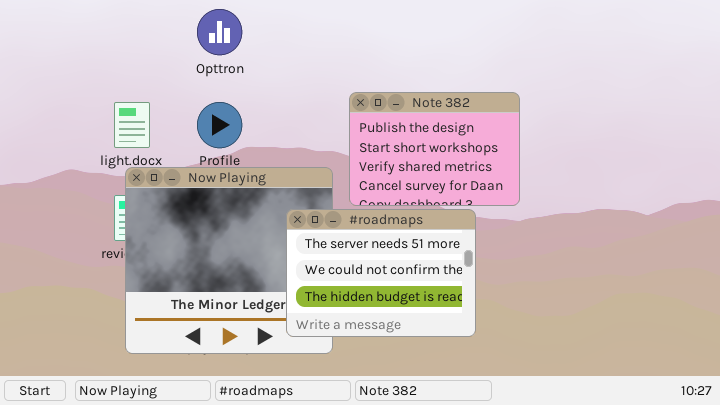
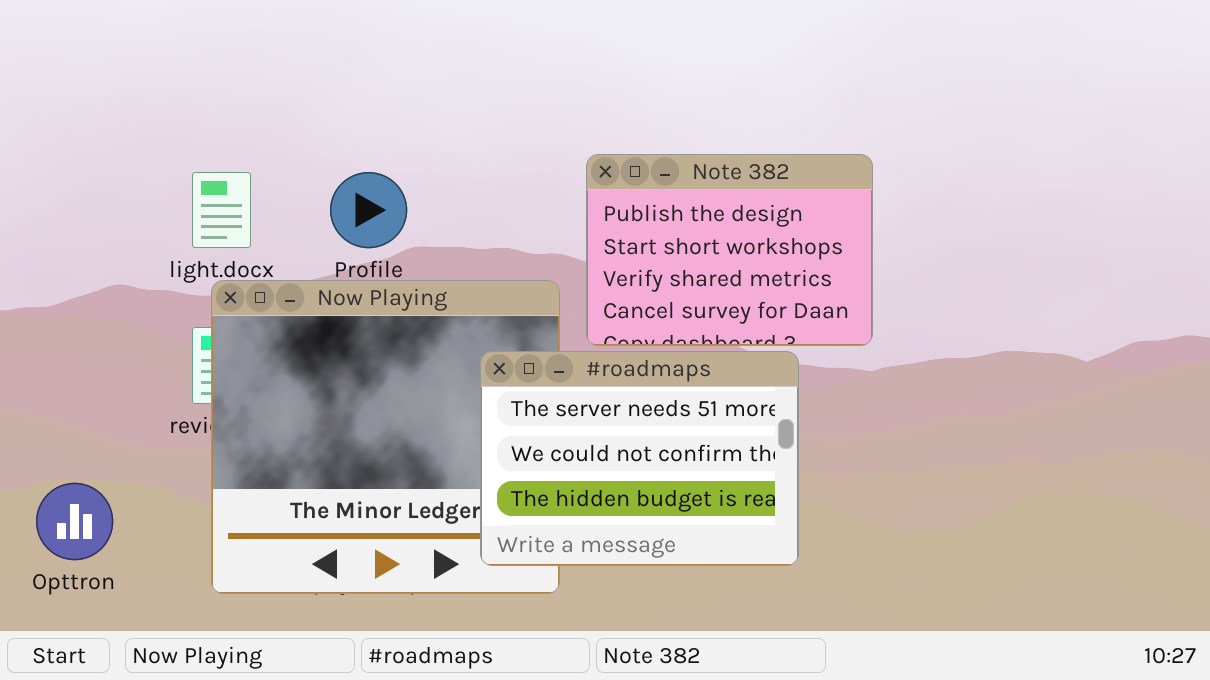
Opttron: [197,9,242,55] -> [36,483,113,560], moved

